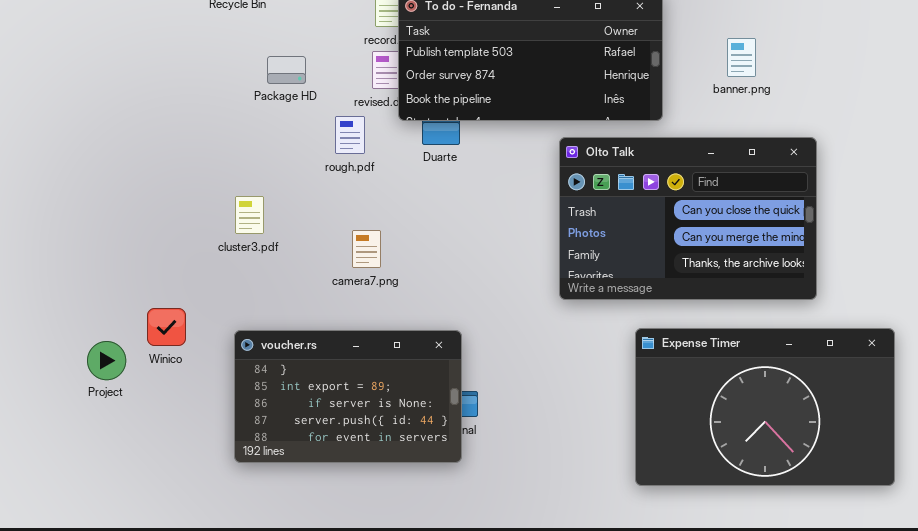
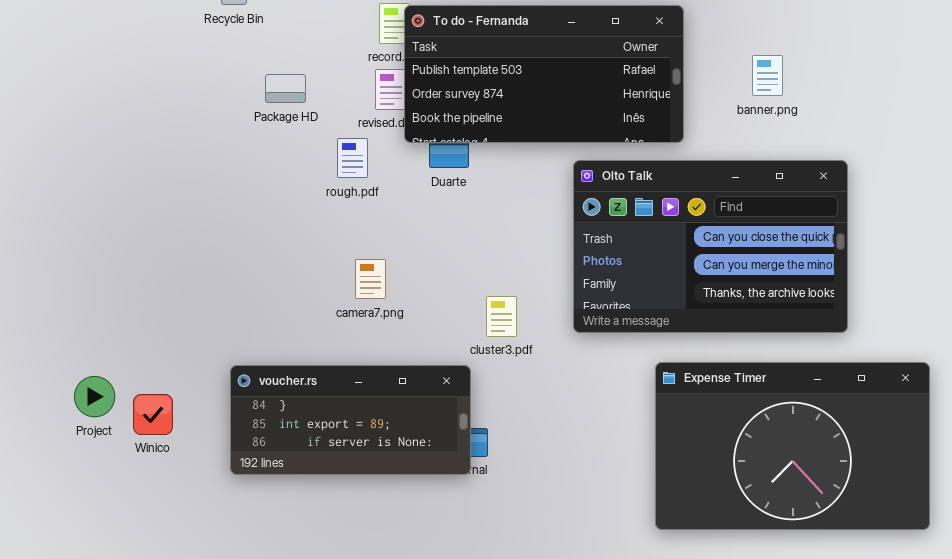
cluster3.pdf: [235,196,264,234] -> [486,296,517,337], moved
Winico: [147,308,186,346] -> [133,394,173,435], moved
voucher.rs: [234,330,462,463] -> [230,365,471,475], resized

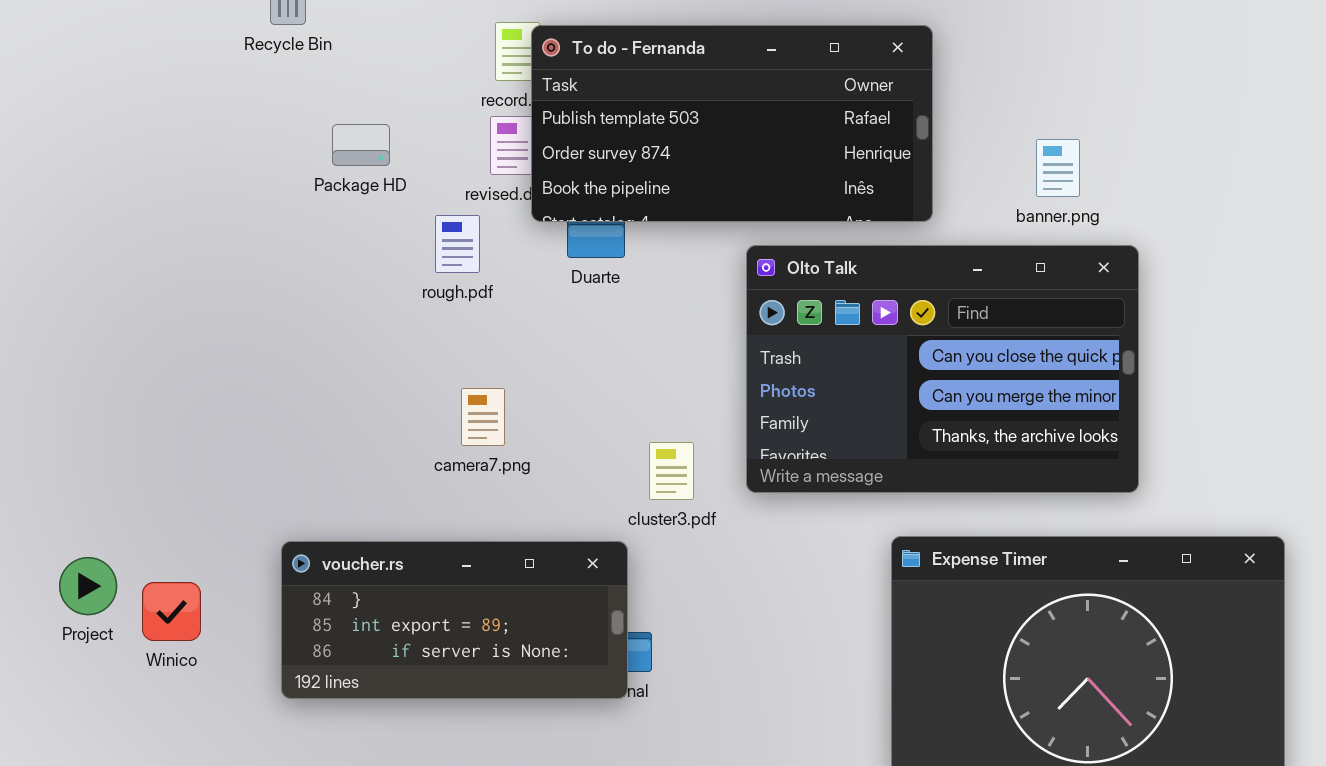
banner.png: [752,55,783,96] -> [1036,139,1080,197], moved
Olto Talk: [573,160,848,333] -> [746,245,1139,493], moved

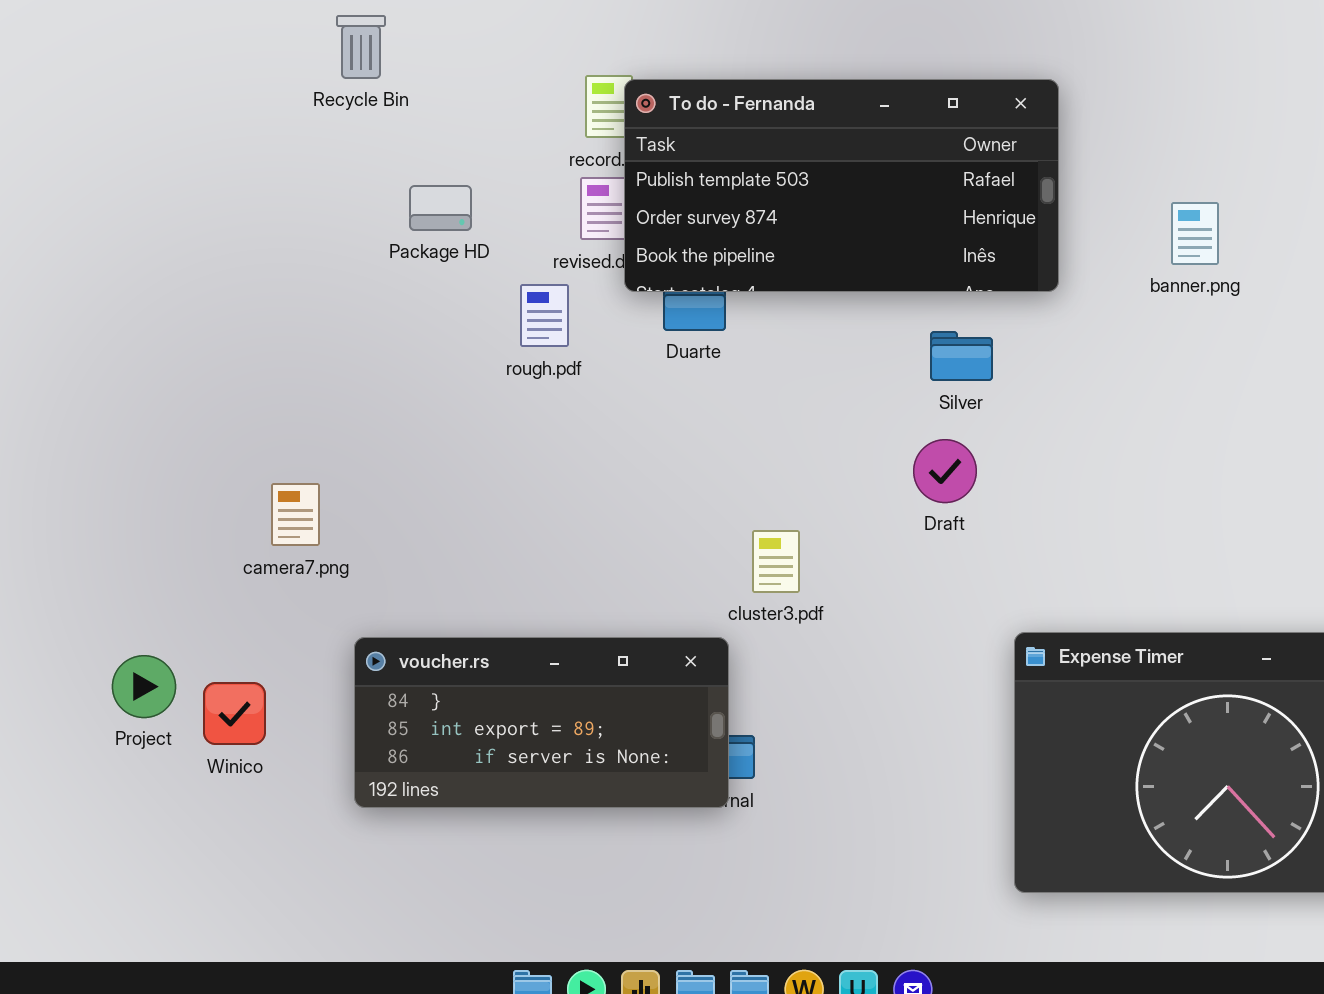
Olto Talk: [746,245,1139,493] -> none, closed
camera7.png: [461,388,505,446] -> [271,483,320,546], moved

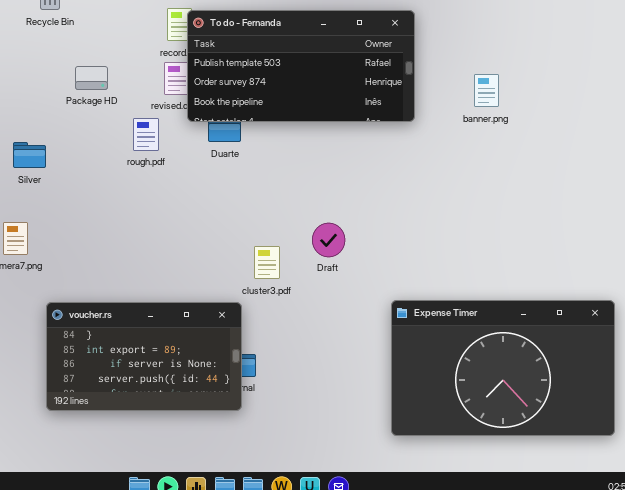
Silver: [930,331,993,381] -> [13,142,46,168], moved
Draft: [913,439,977,503] -> [312,223,345,257], moved
voucher.rs: [354,637,729,808] -> [46,302,242,411], resized

